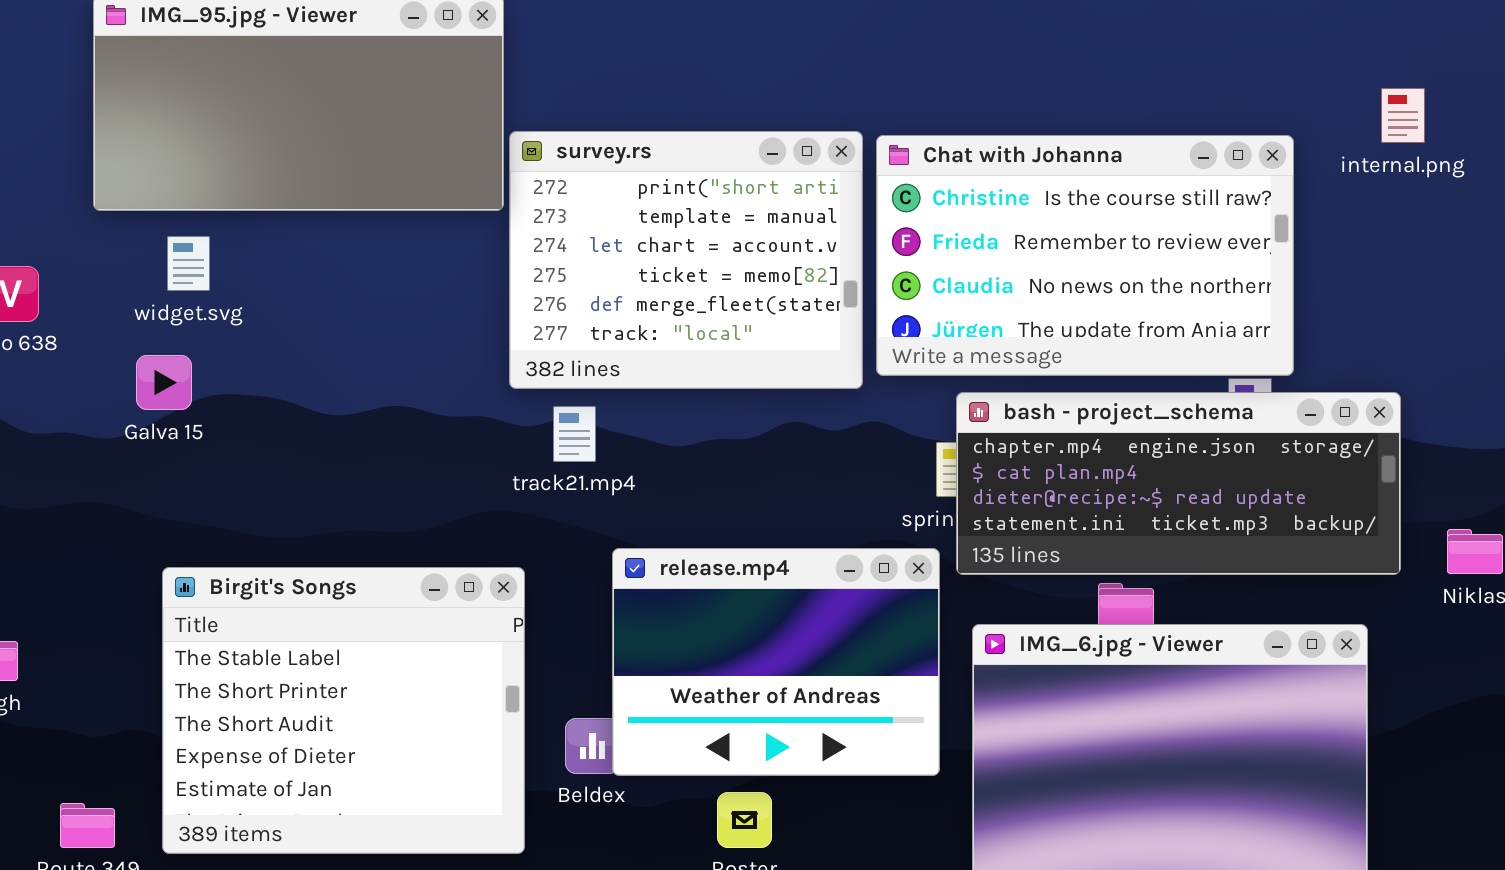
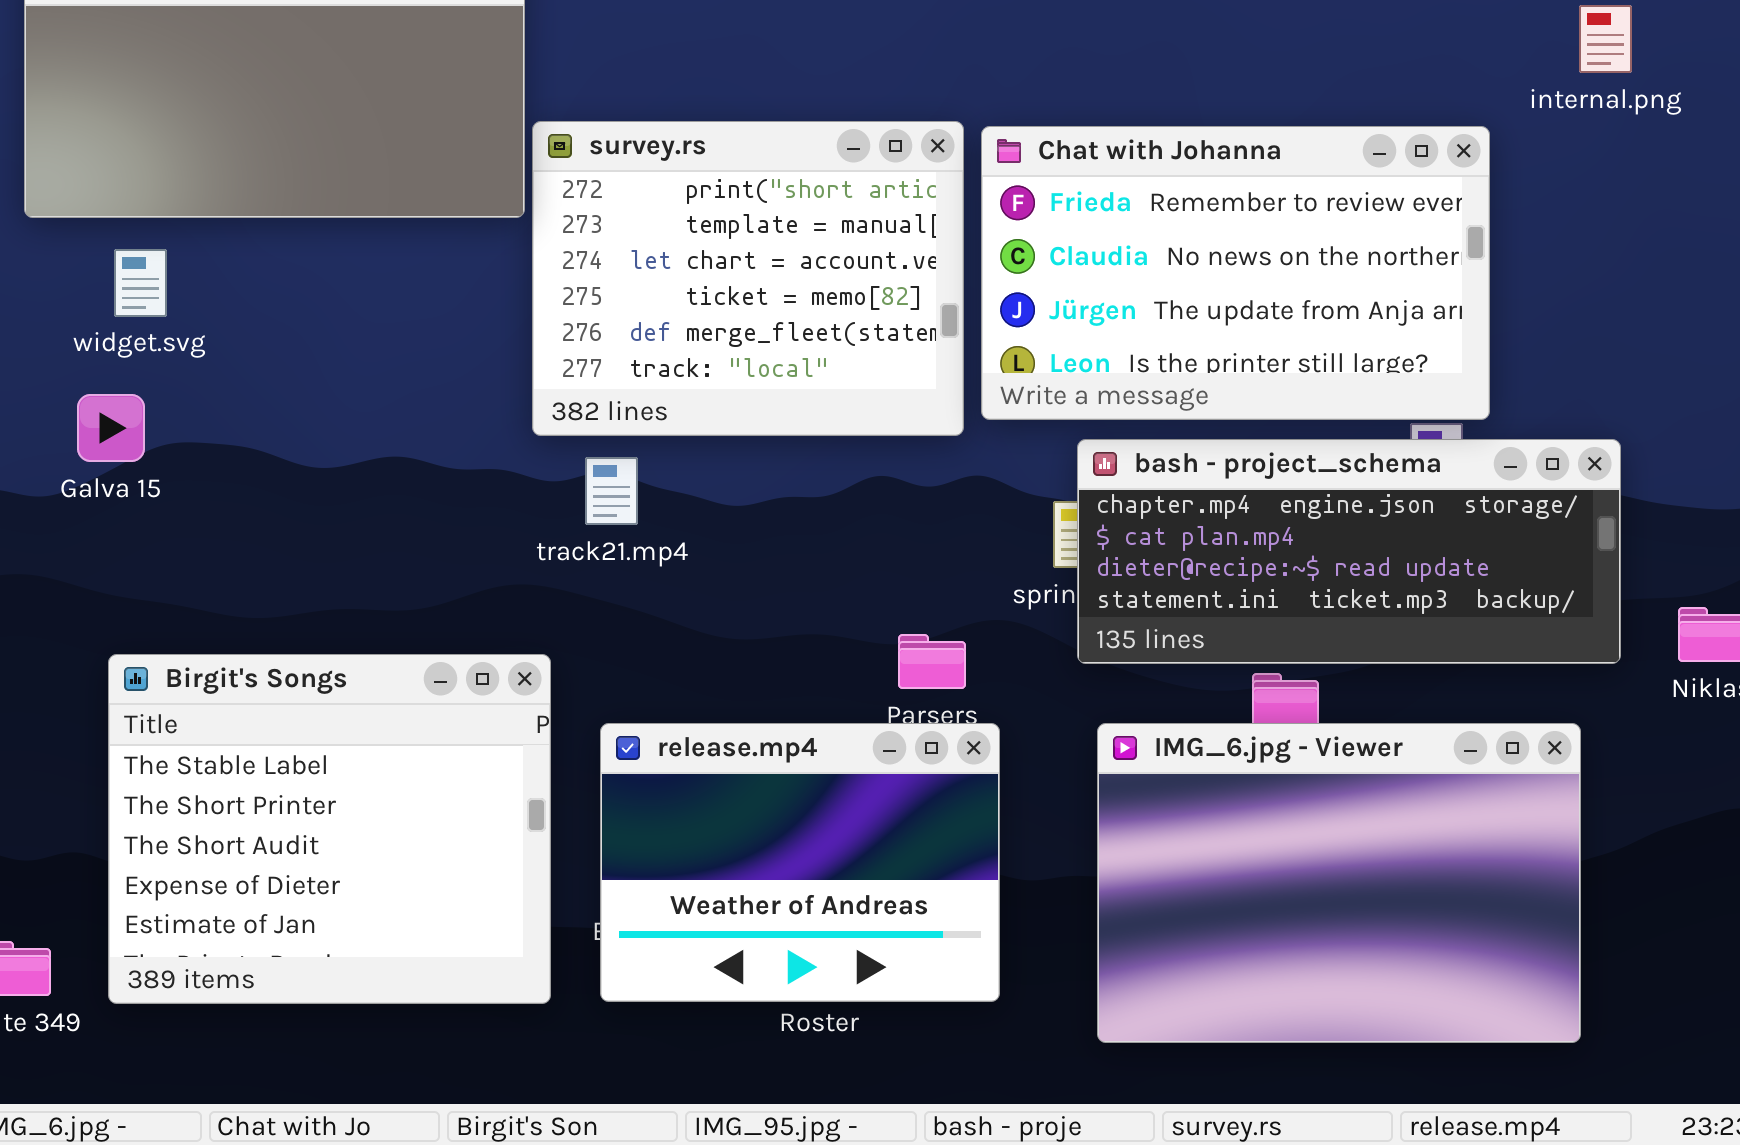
internal.png: [1381,88,1425,143] -> [1579,5,1632,73], moved
Chat with Johanna: [876,135,1294,376] -> [981,126,1490,420], scrolled down 1 row
release.mp4: [612,548,940,776] -> [600,723,1000,1002], moved

